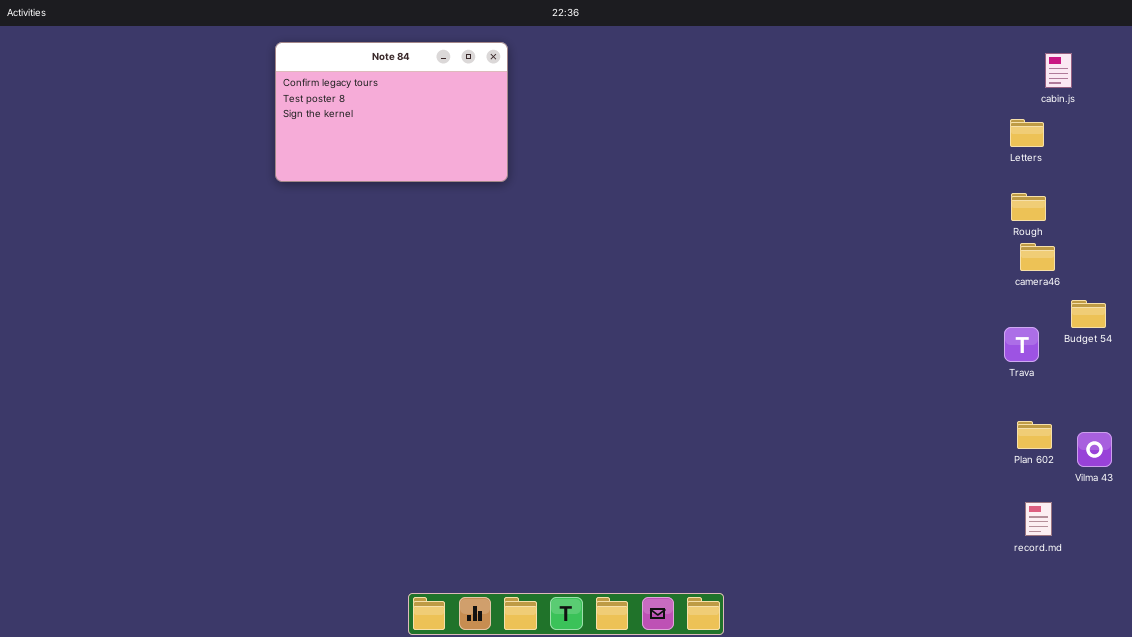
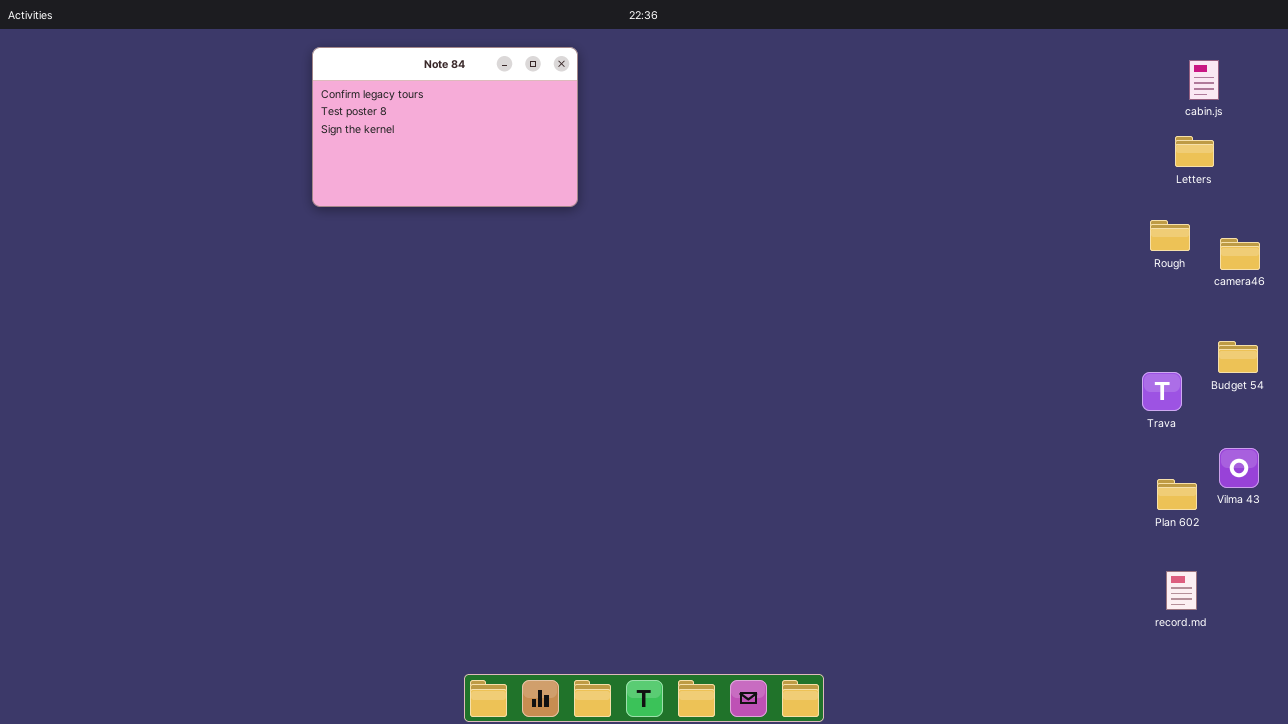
Letters: [1010,119,1044,147] -> [1175,136,1214,167], moved
camera46: [1020,243,1055,271] -> [1220,238,1260,270], moved
Vilma 43: [1077,432,1112,467] -> [1219,448,1259,488], moved

